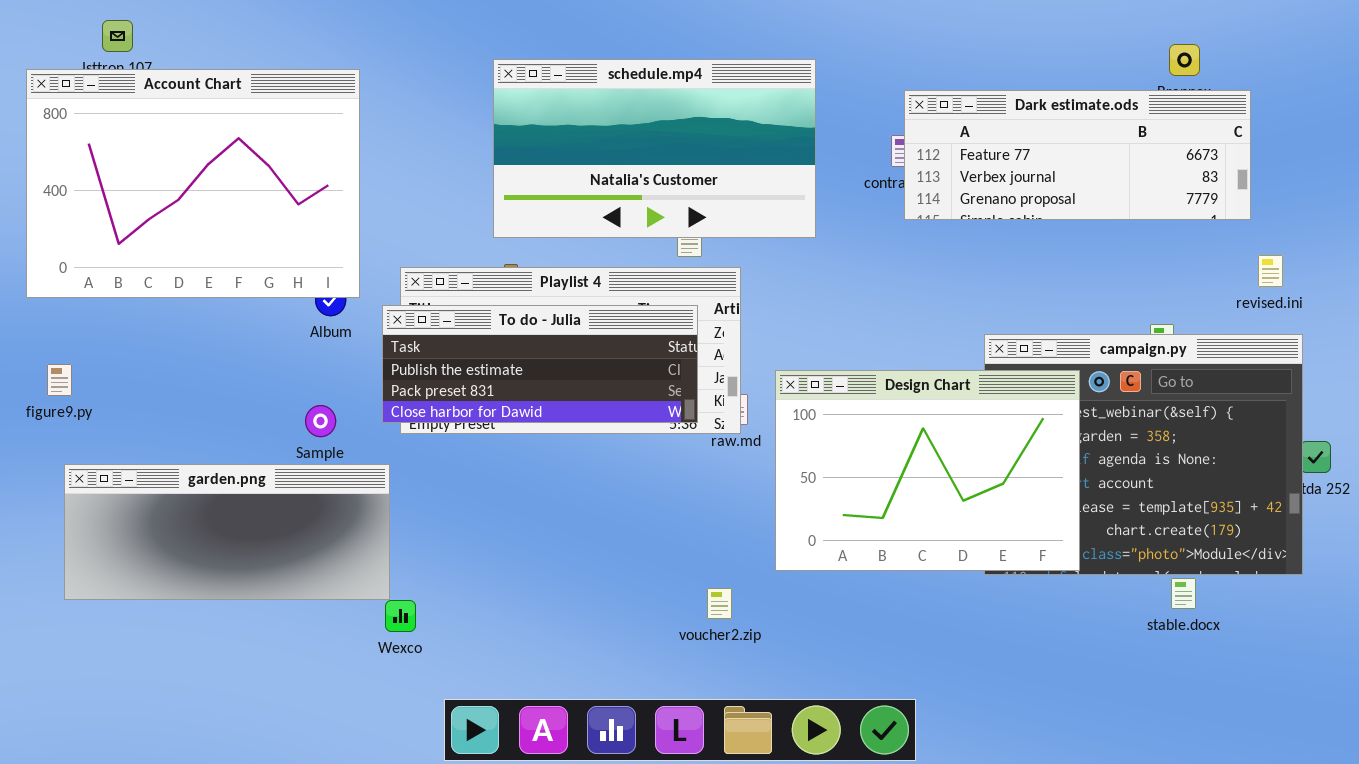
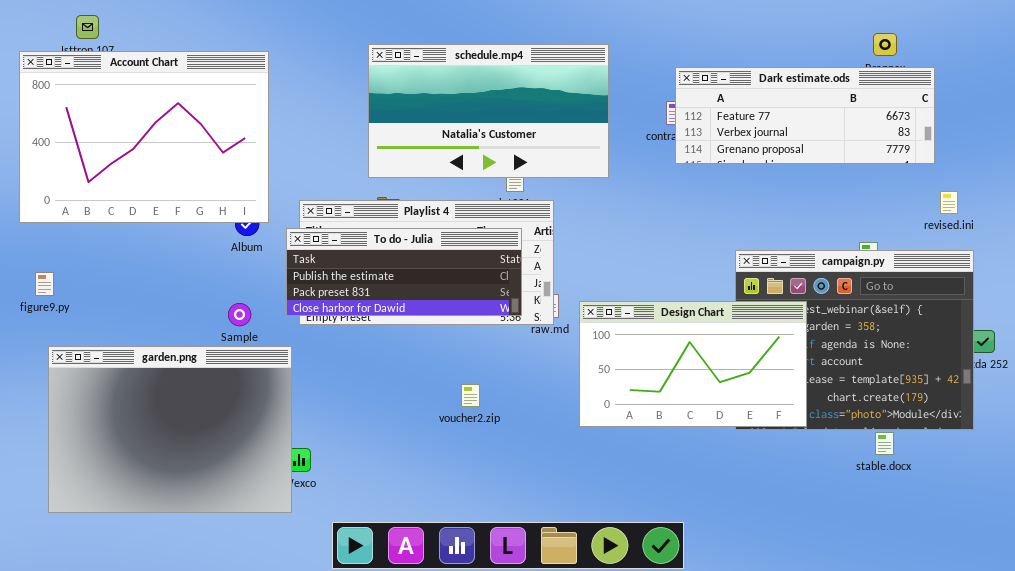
Design Chart: [775,370,1080,571] -> [579,301,807,427], resized
garden.png: [64,464,390,600] -> [48,346,292,513], resized
voucher2.zip: [707,588,732,619] -> [461,384,480,407], moved

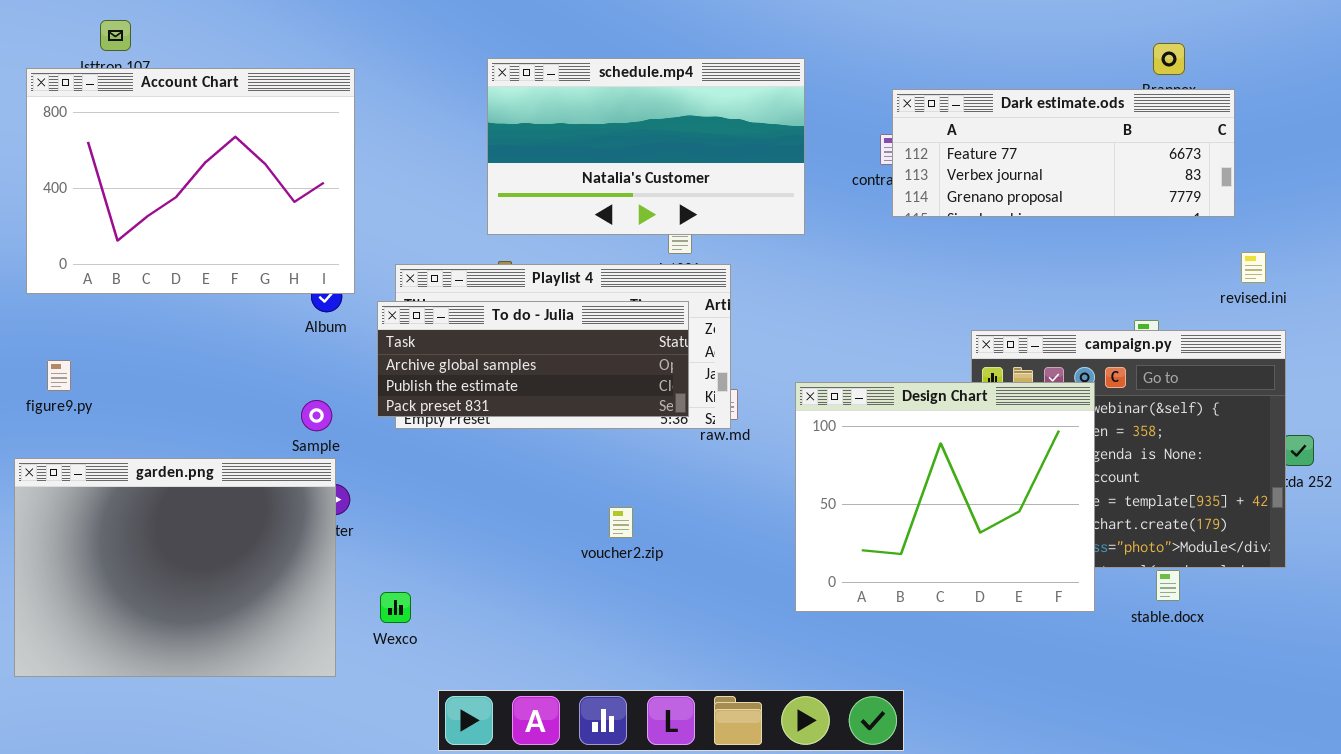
To do - Julia: [286,228,522,316] -> [377,301,689,417], scrolled up 1 row
Design Chart: [579,301,807,427] -> [795,382,1095,612], moved, resized
garden.png: [48,346,292,513] -> [14,458,336,677], moved

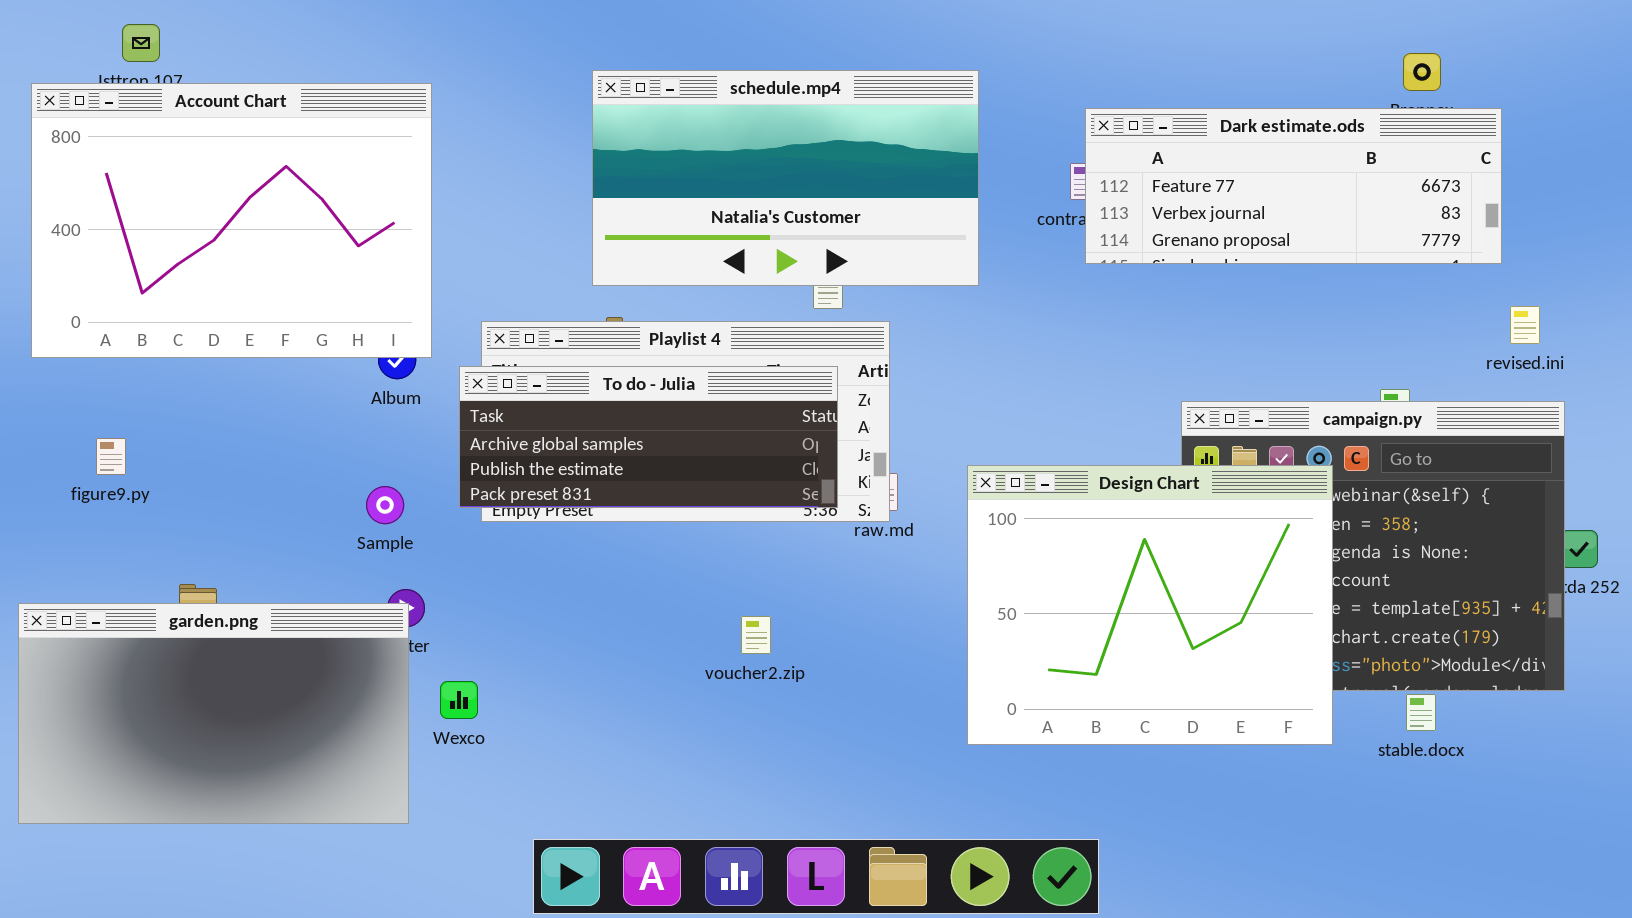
figure9.py: [47,360,71,391] -> [96,438,126,475], moved
garden.png: [14,458,336,677] -> [18,603,409,824], resized
Wexco: [380,592,411,623] -> [440,681,478,719], moved

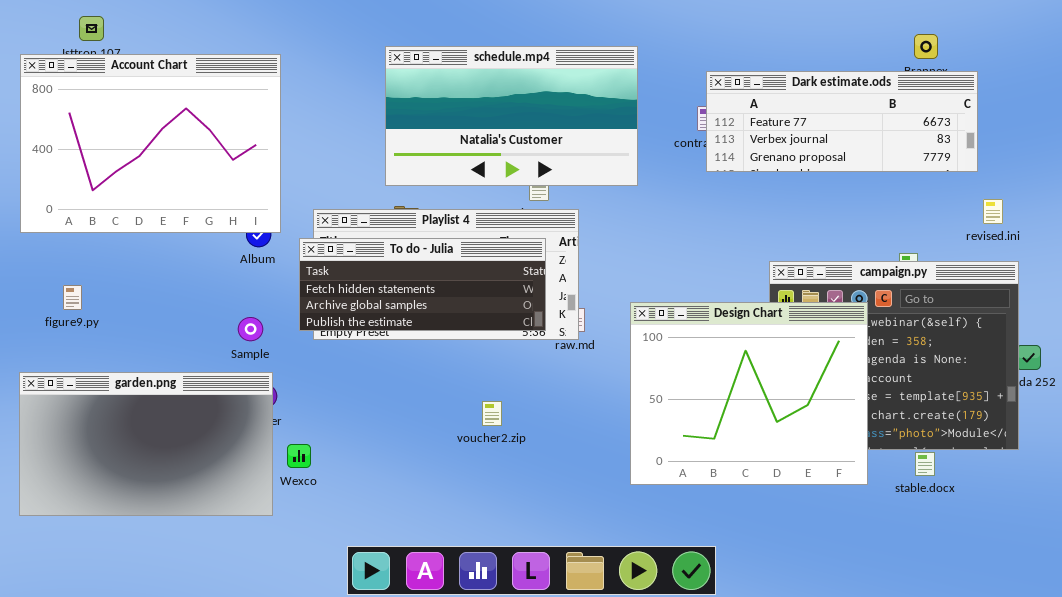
To do - Julia: [459,366,838,508] -> [299,238,546,331], scrolled up 1 row
garden.png: [18,603,409,824] -> [19,372,273,516], moved

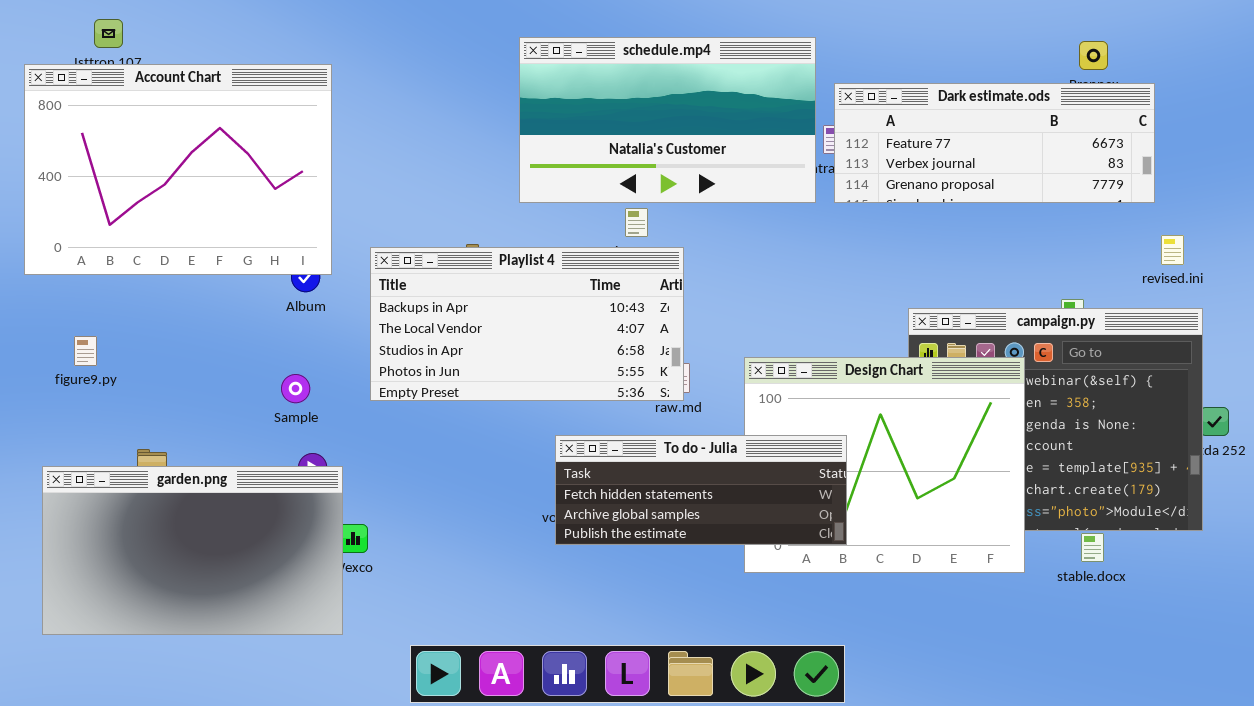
schedule.mp4: [385,46,638,186] -> [519,37,816,203], moved
To do - Julia: [299,238,546,331] -> [555,435,847,545], moved
garden.png: [19,372,273,516] -> [42,466,343,635], moved

